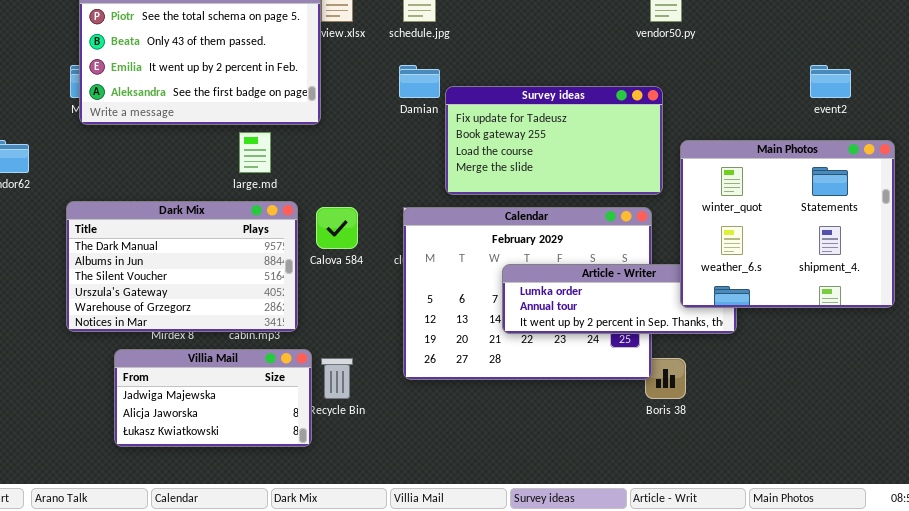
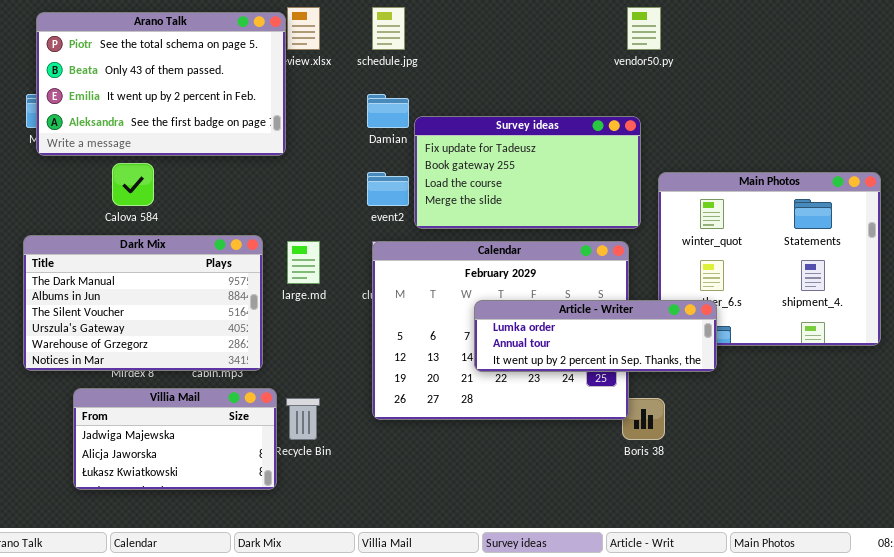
event2: [810,65,851,98] -> [367,172,409,206], moved
large.md: [239,132,271,173] -> [287,241,320,284], moved
Calova 584: [316,207,358,249] -> [112,163,154,206], moved
Article - Writer: [502,264,737,334] -> [474,300,717,372], raised

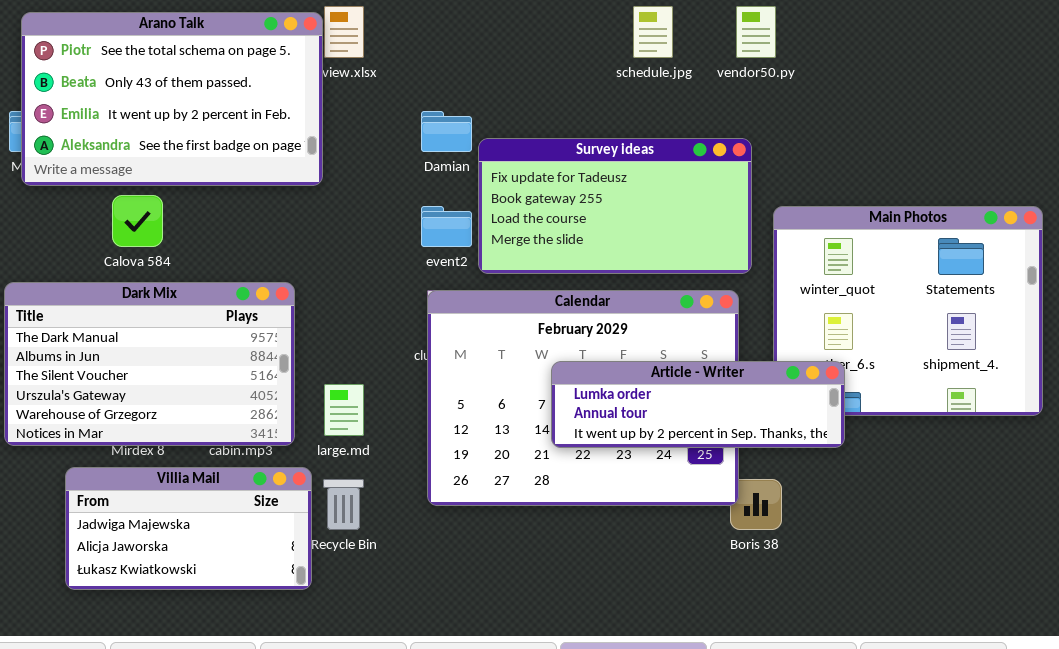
schedule.jpg: [372,7,405,50] -> [633,6,673,58], moved
large.md: [287,241,320,284] -> [324,384,364,436], moved

